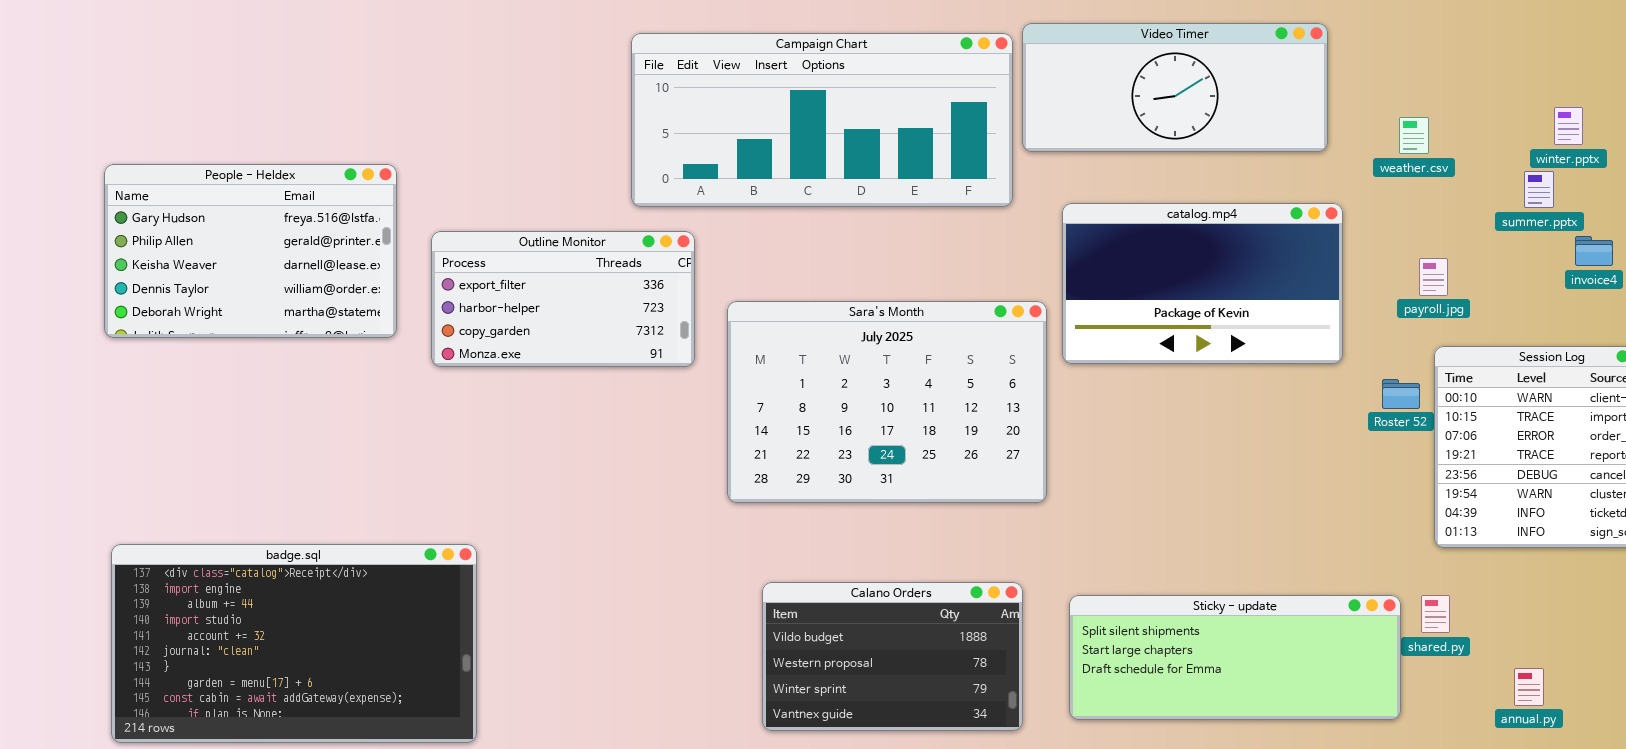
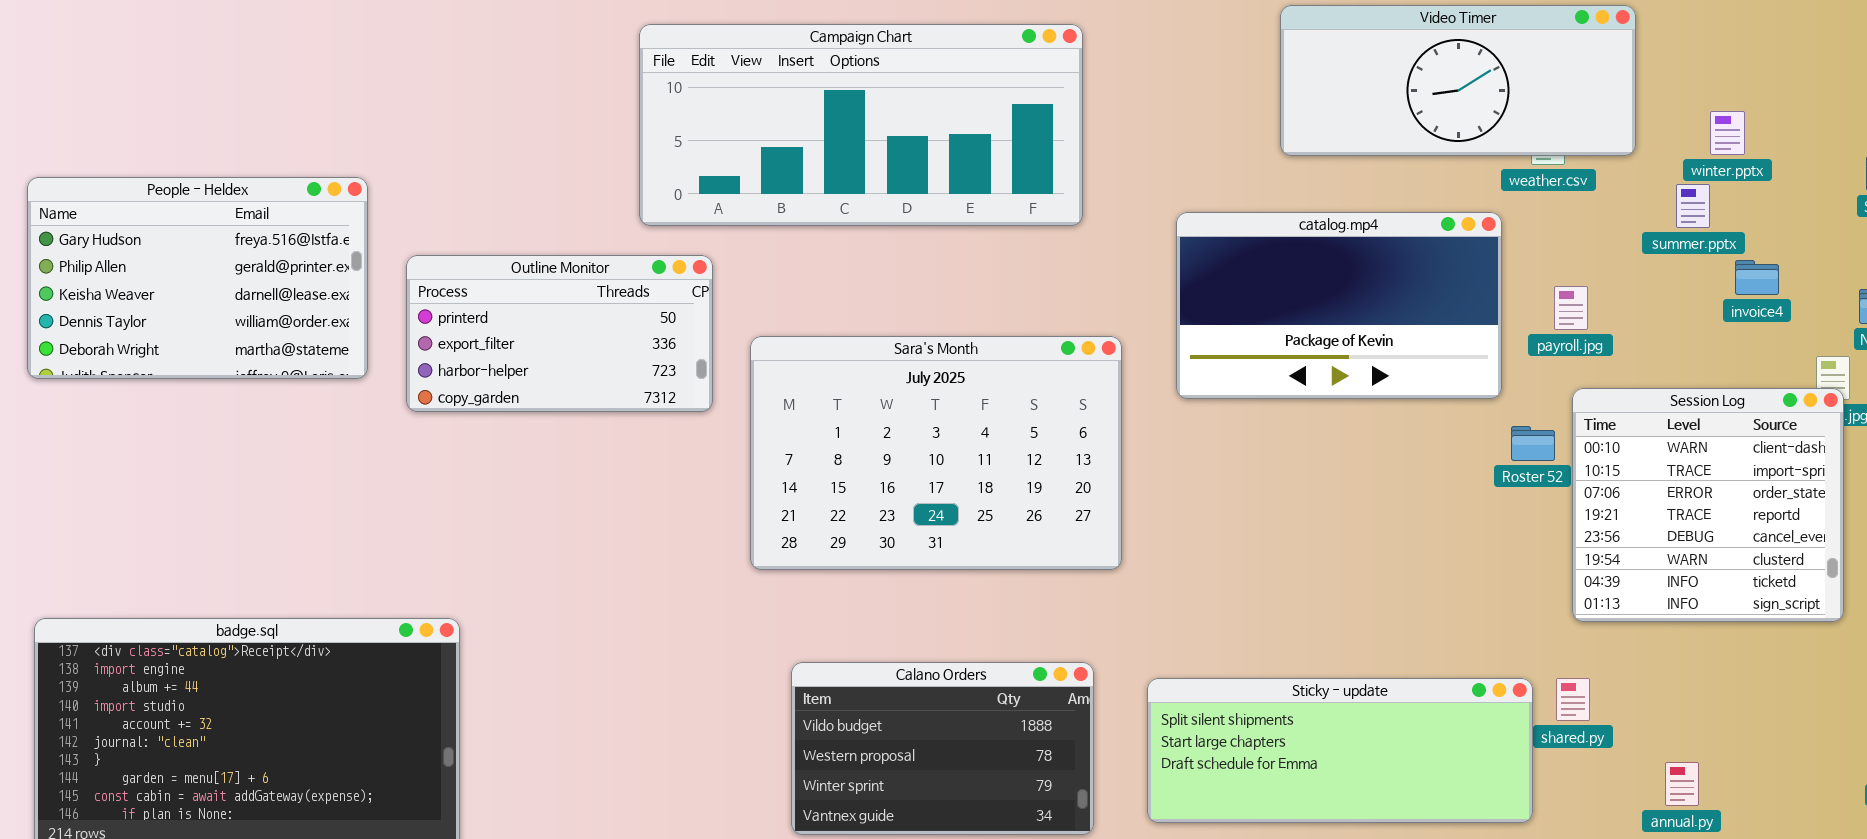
Video Timer: [1022,23,1328,152] -> [1280,5,1636,156], moved
catalog.mp4: [1062,203,1343,364] -> [1176,212,1502,399], moved
Outline Monitor: [431,231,695,367] -> [406,255,713,412], scrolled up 1 row

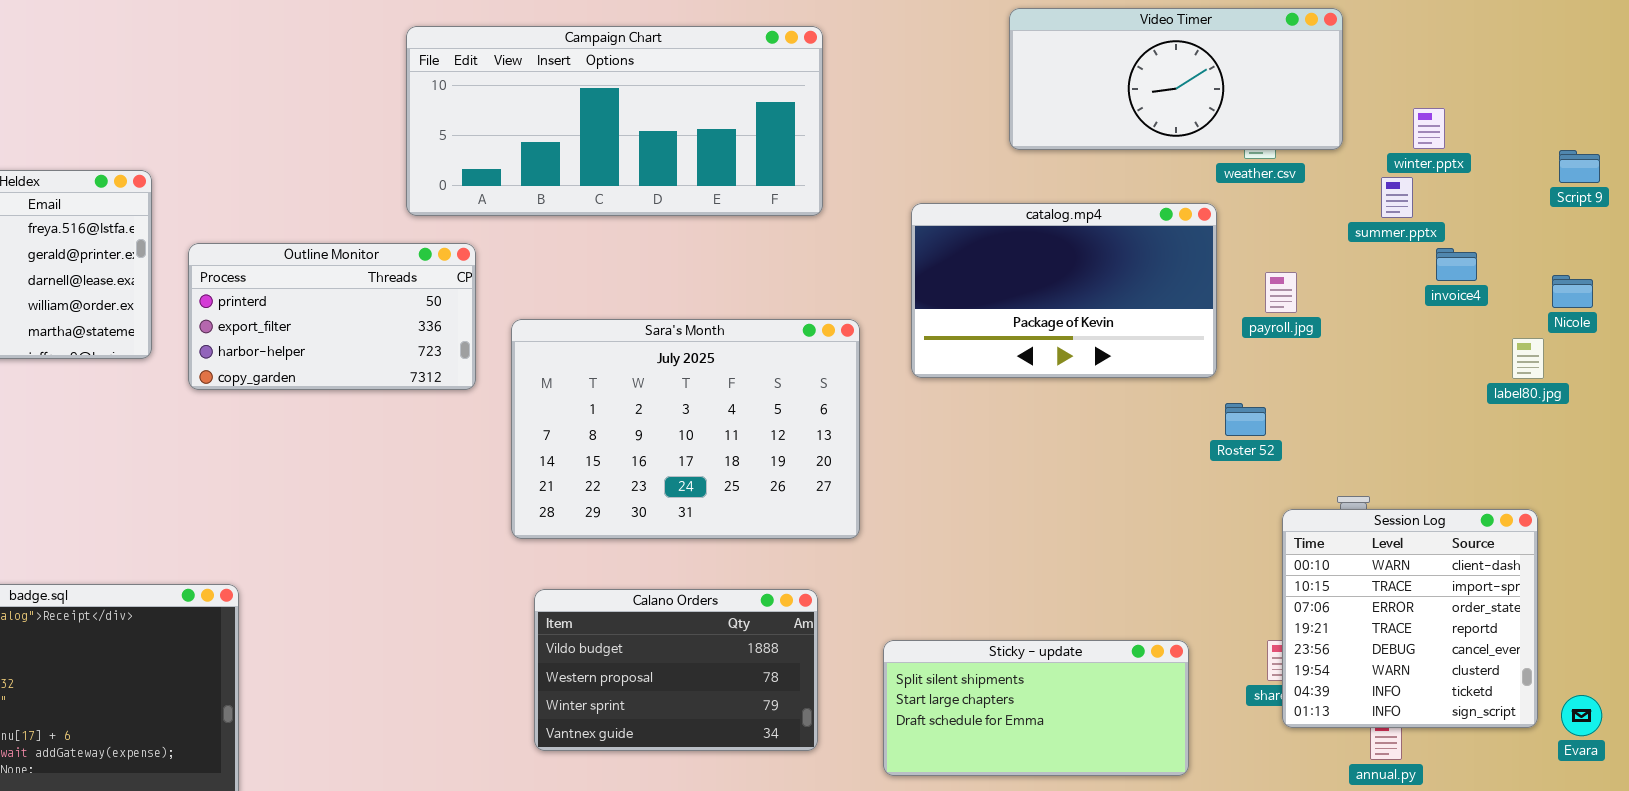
Session Log: [1572,388,1844,622] -> [1282,509,1538,728], moved
Calano Orders: [791,662,1094,835] -> [534,589,818,751], moved
Sticky - update: [1147,678,1533,823] -> [883,640,1189,776], resized

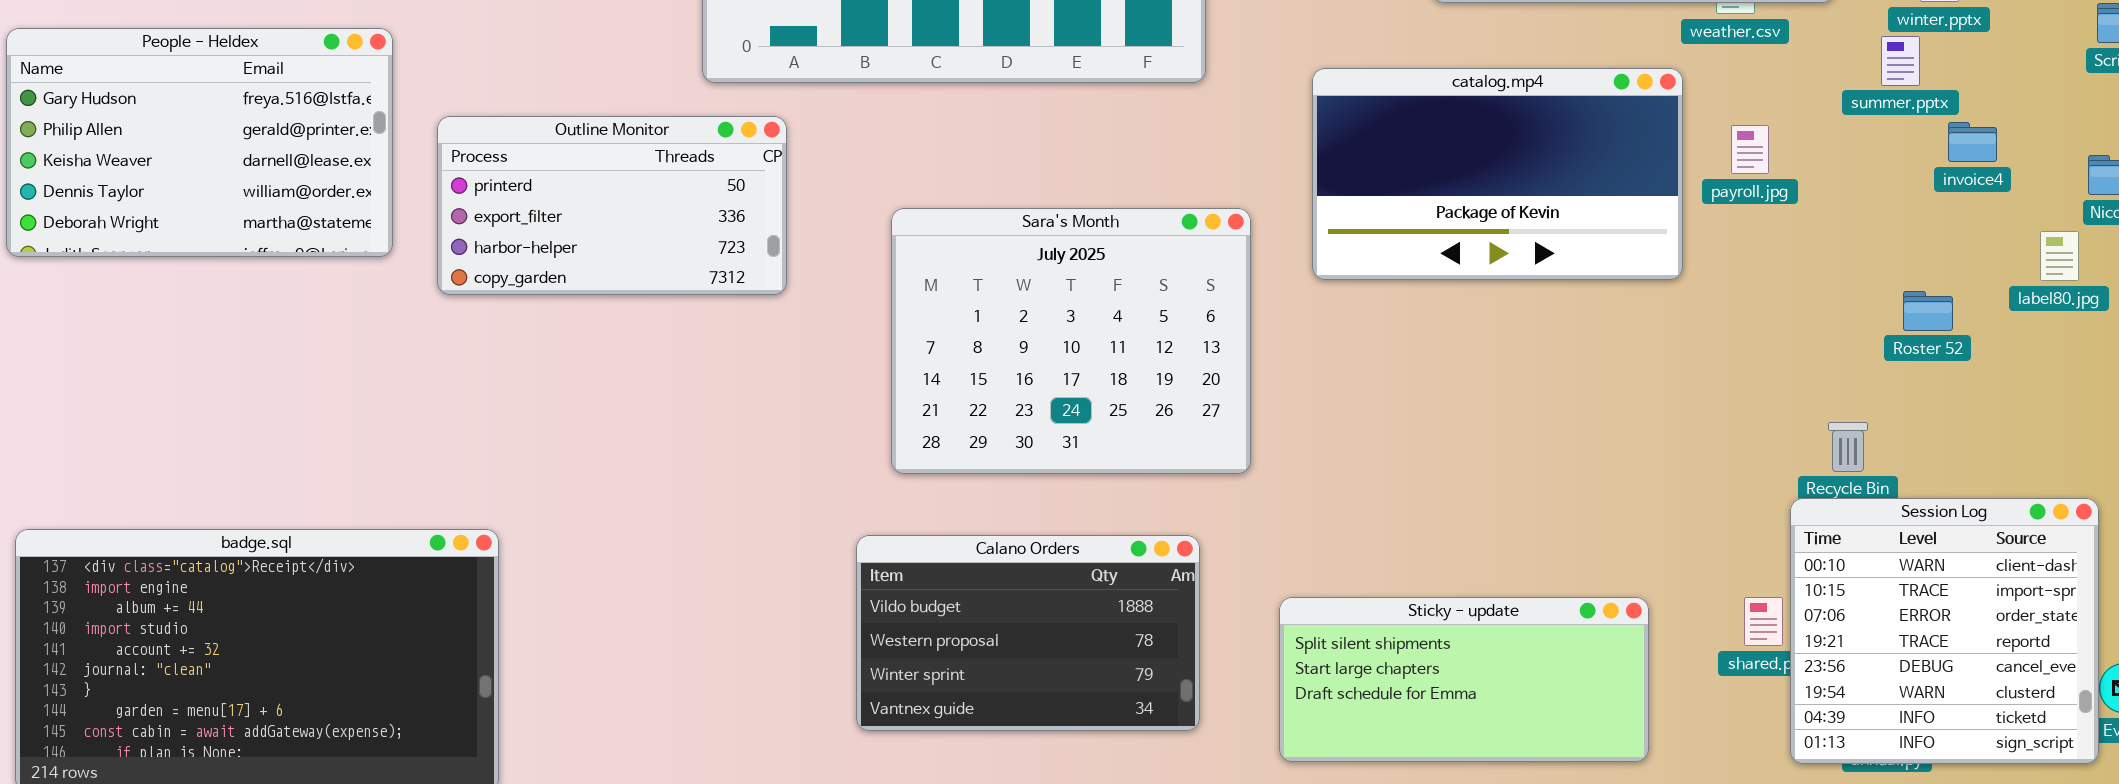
payroll.jpg: [1265,272,1297,313] -> [1731,125,1769,174], moved
Sara's Month: [511,319,860,539] -> [891,208,1251,474], resized
Roster 52: [1225,403,1266,436] -> [1903,291,1953,331], moved
Session Log: [1282,509,1538,728] -> [1790,498,2099,764], moved

